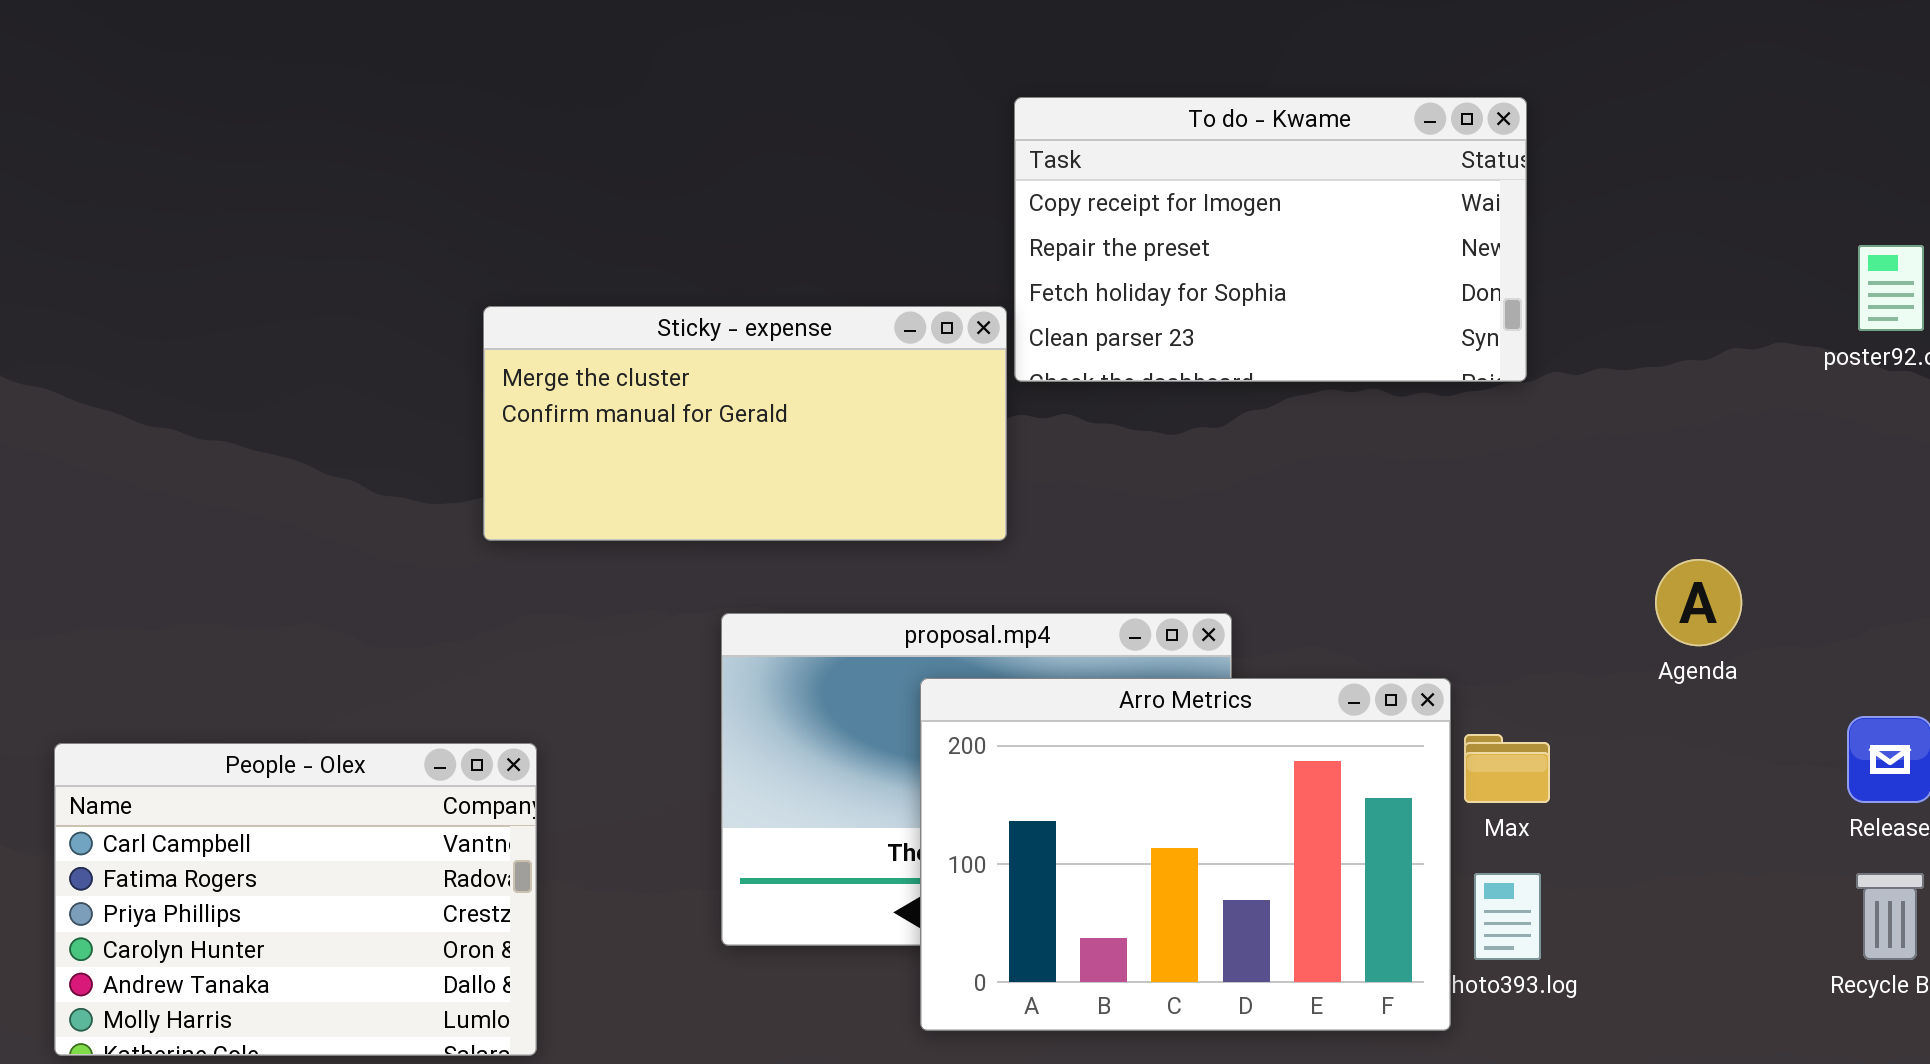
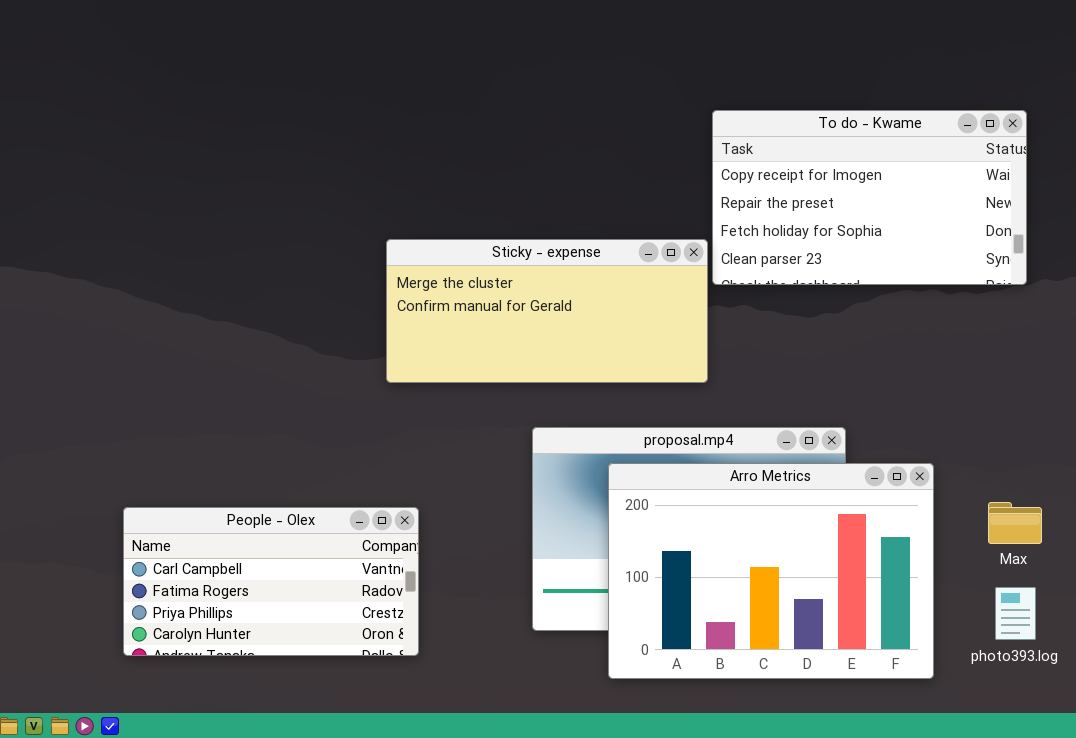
Arro Metrics: [920,678,1451,1031] -> [608,463,934,679], moved
People - Olex: [54,743,537,1056] -> [123,507,419,656], resized

